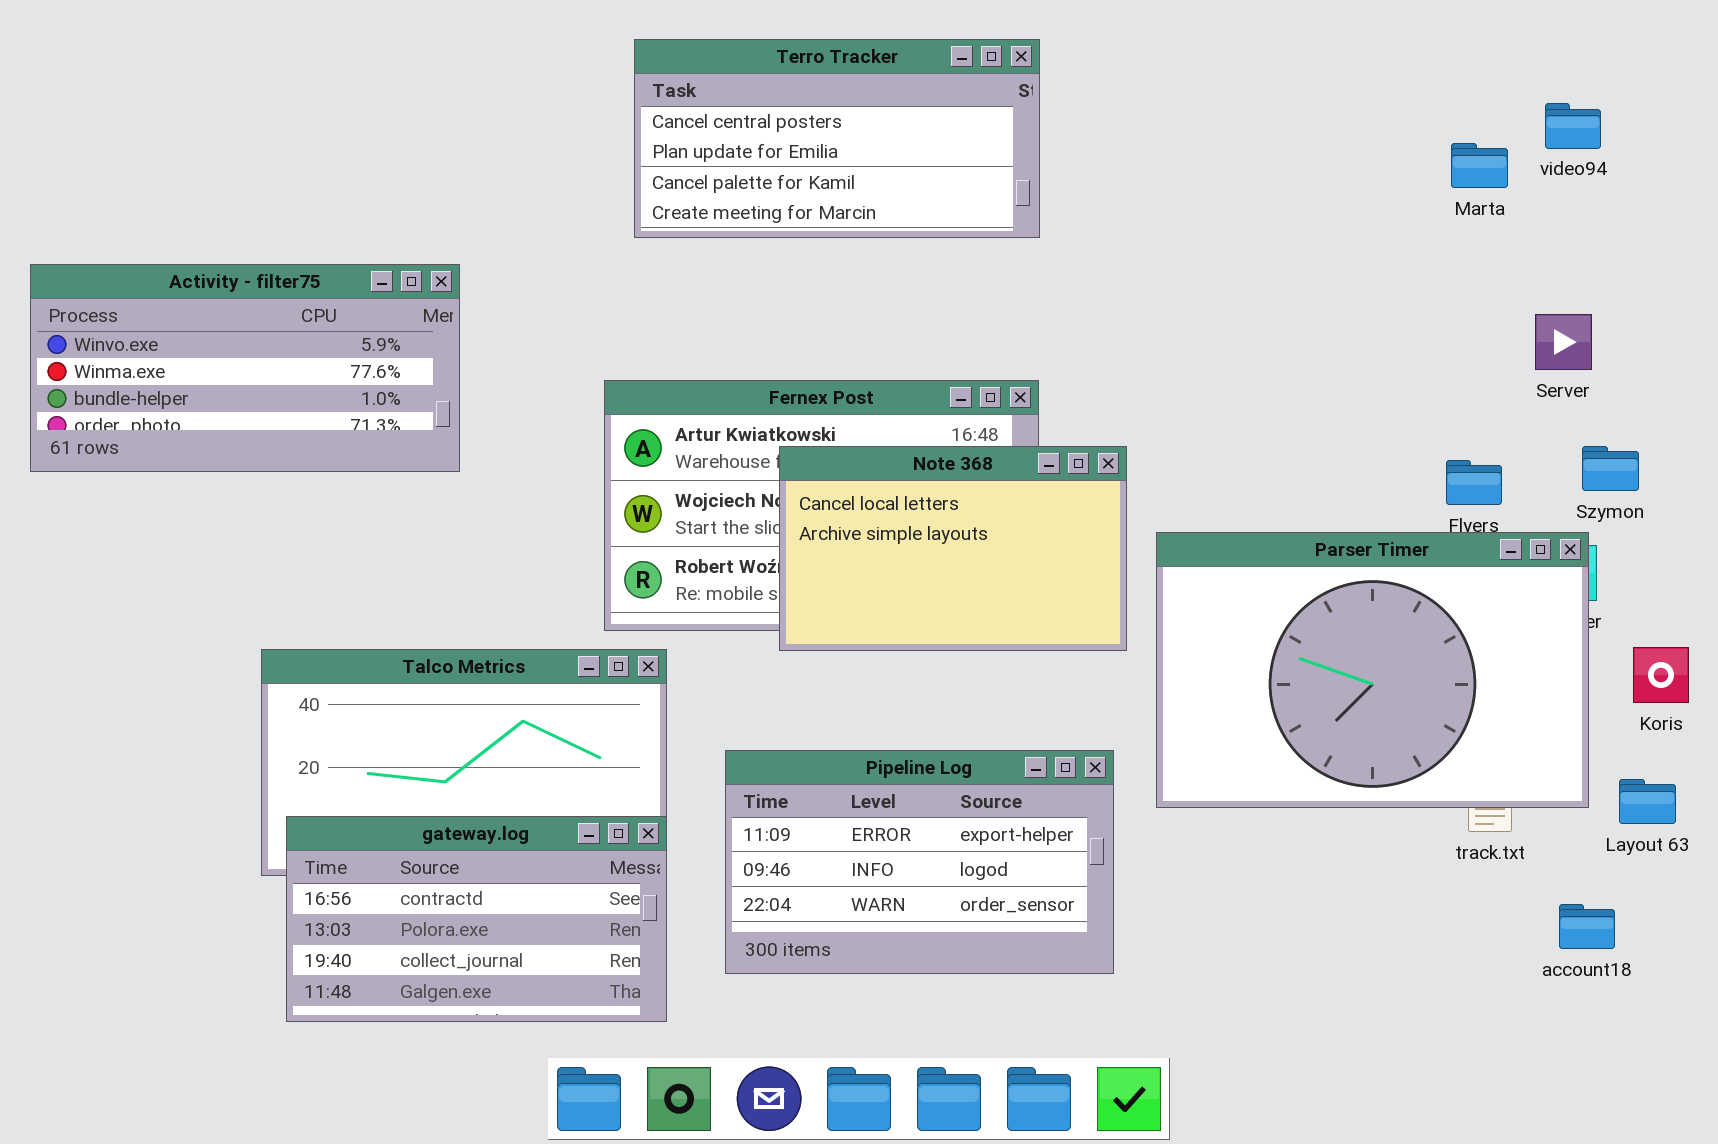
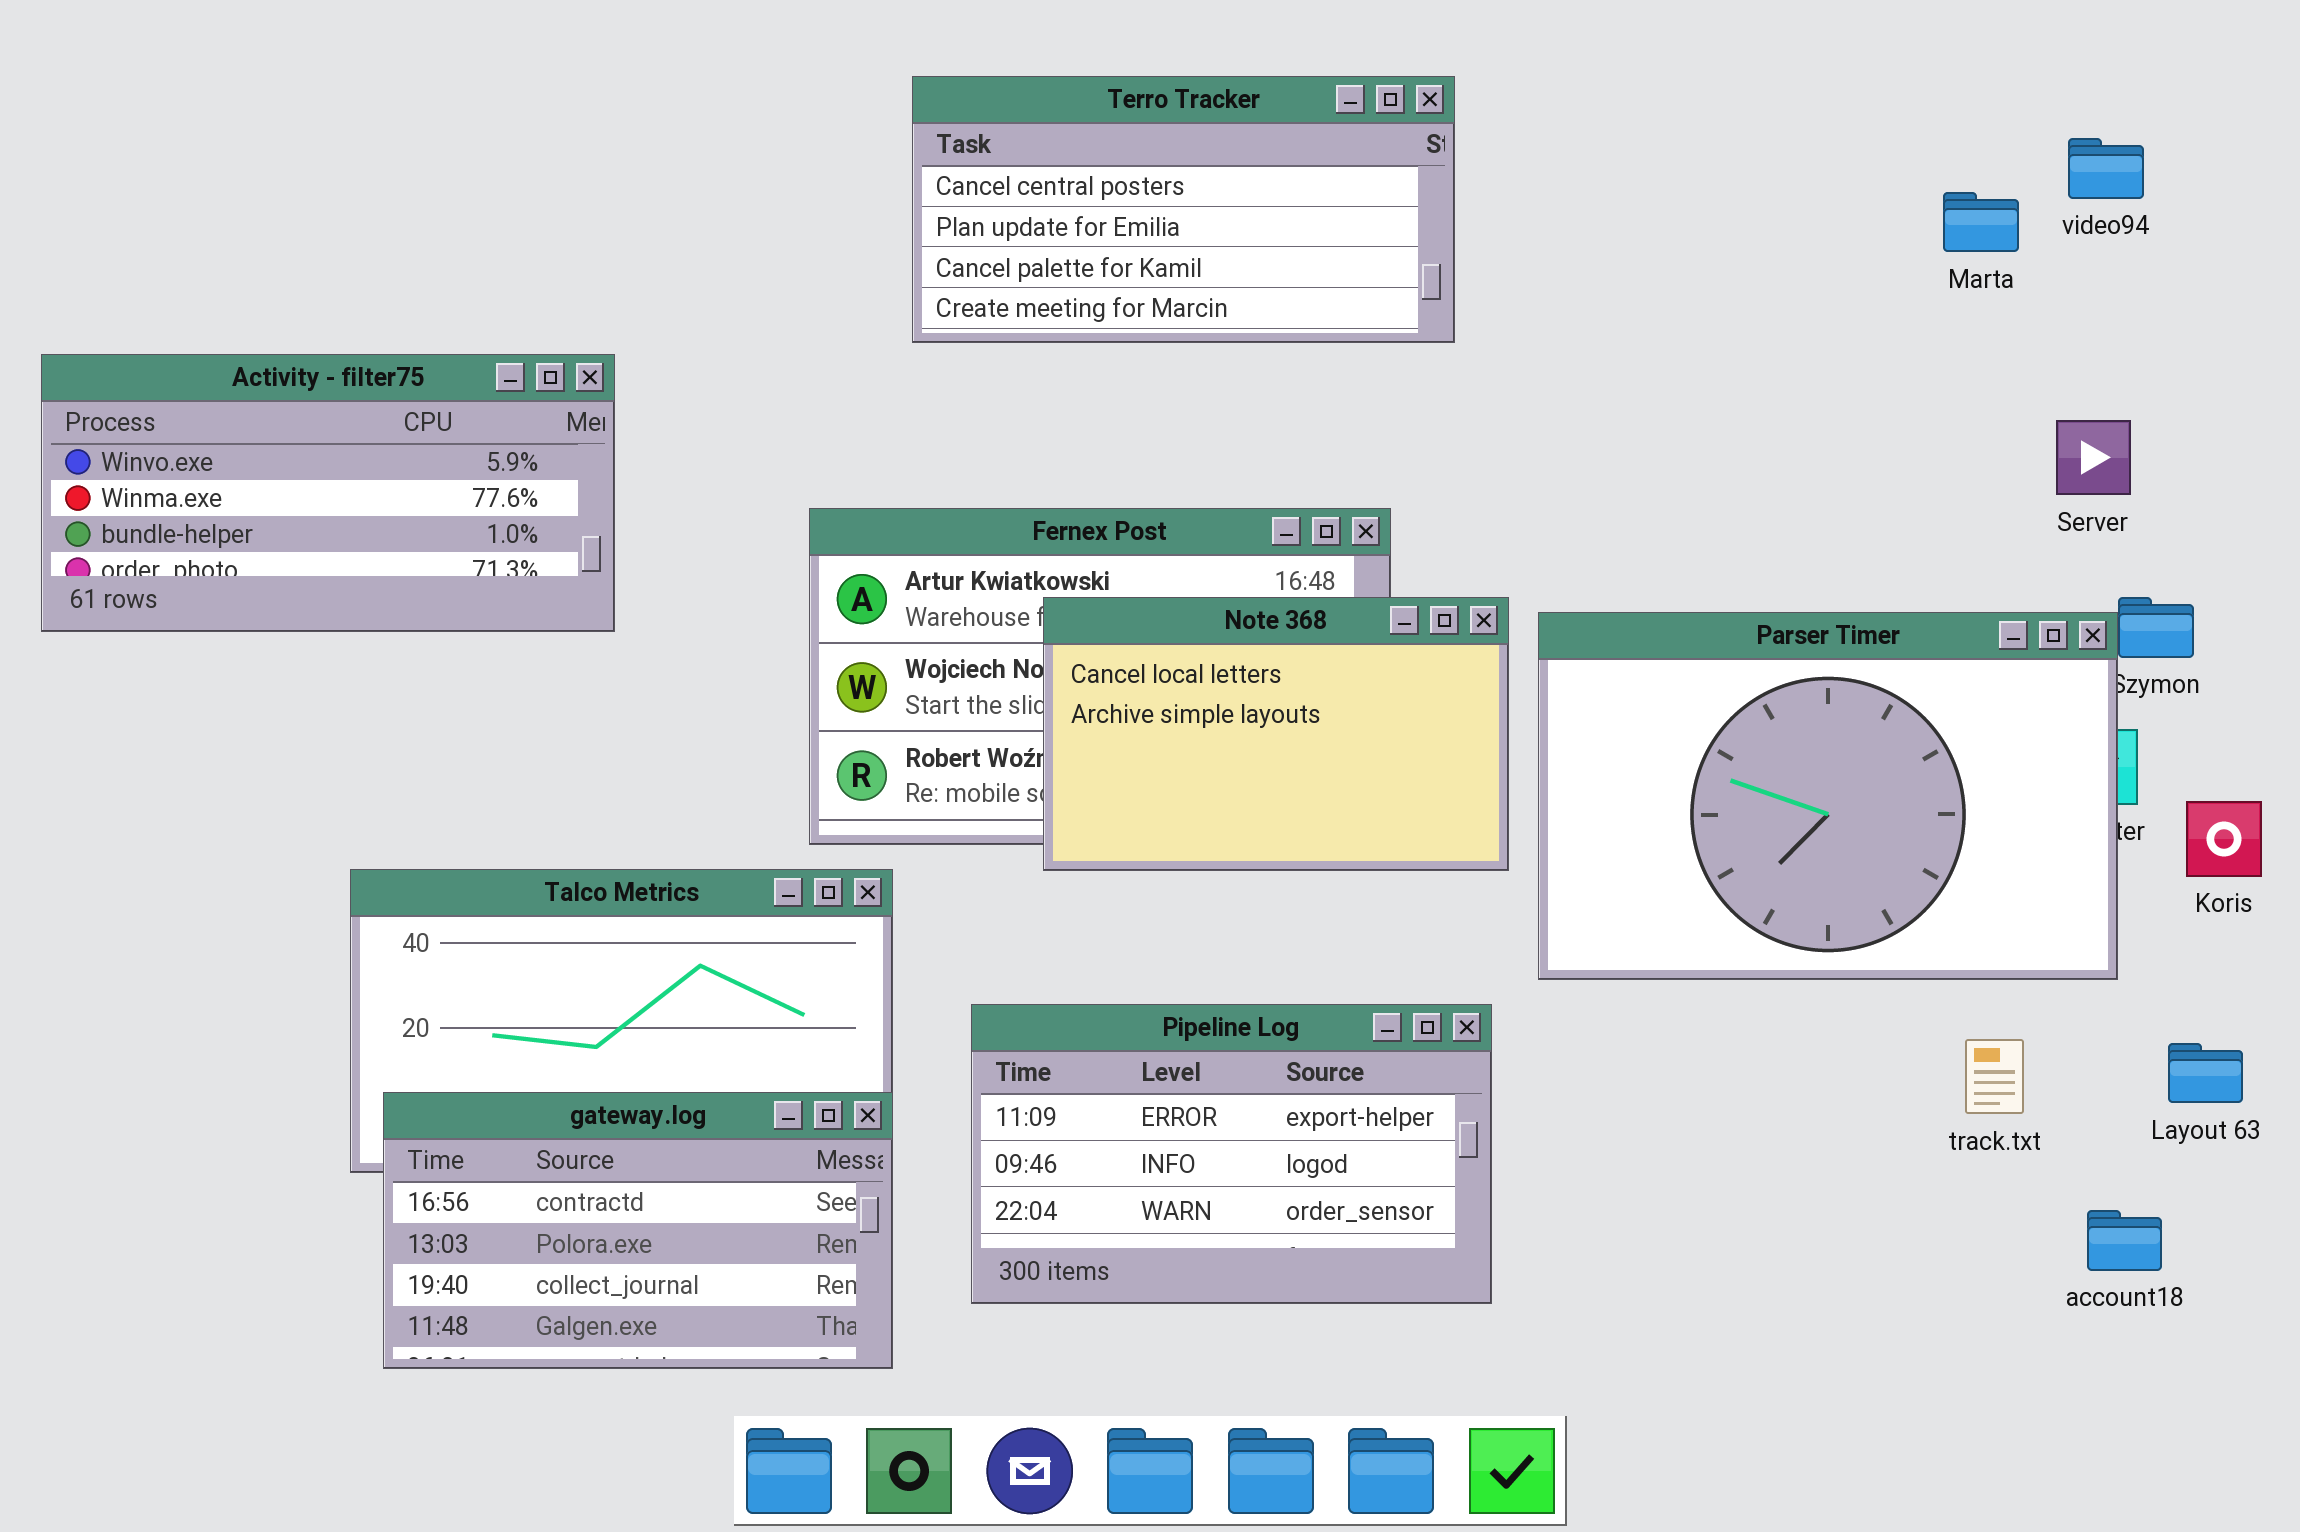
Terro Tracker: [634,39,1040,238] -> [912,76,1455,343], moved
Parser Timer: [1156,532,1589,808] -> [1538,612,2118,980], moved
Koris: [1633,647,1689,703] -> [2186,801,2262,877], moved

